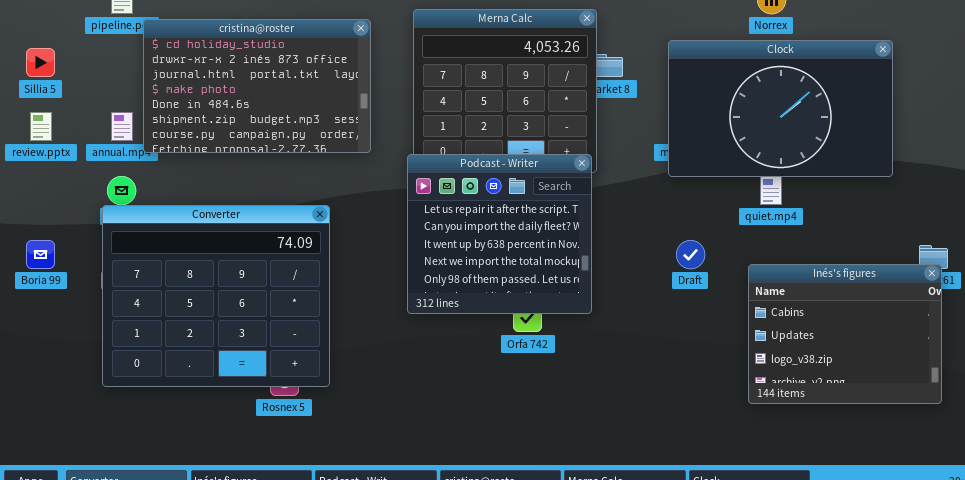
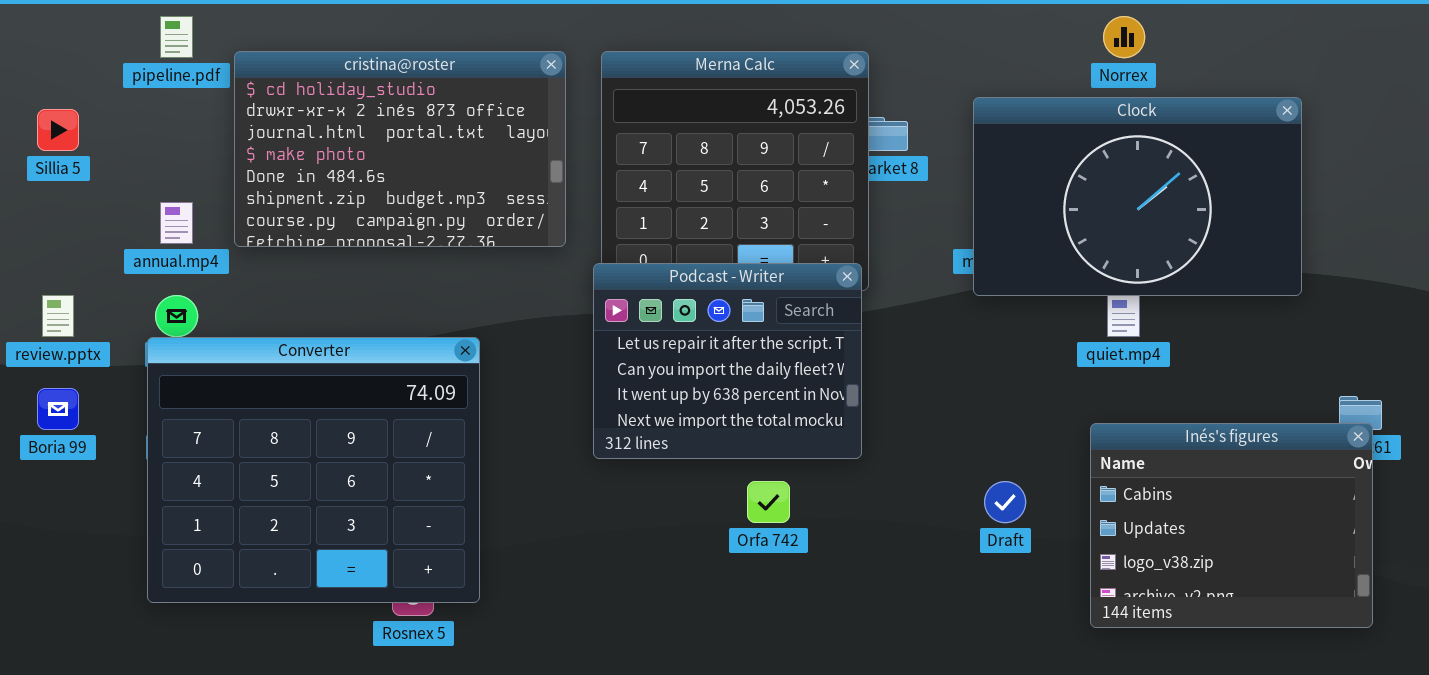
cristina@roster: [143,19,371,153] -> [234,51,566,247], moved
review.pptx: [30,112,52,141] -> [42,295,74,337], moved
Podcast - Writer: [407,154,592,314] -> [593,263,862,459], resized
Draft: [676,240,705,269] -> [984,481,1026,523], moved

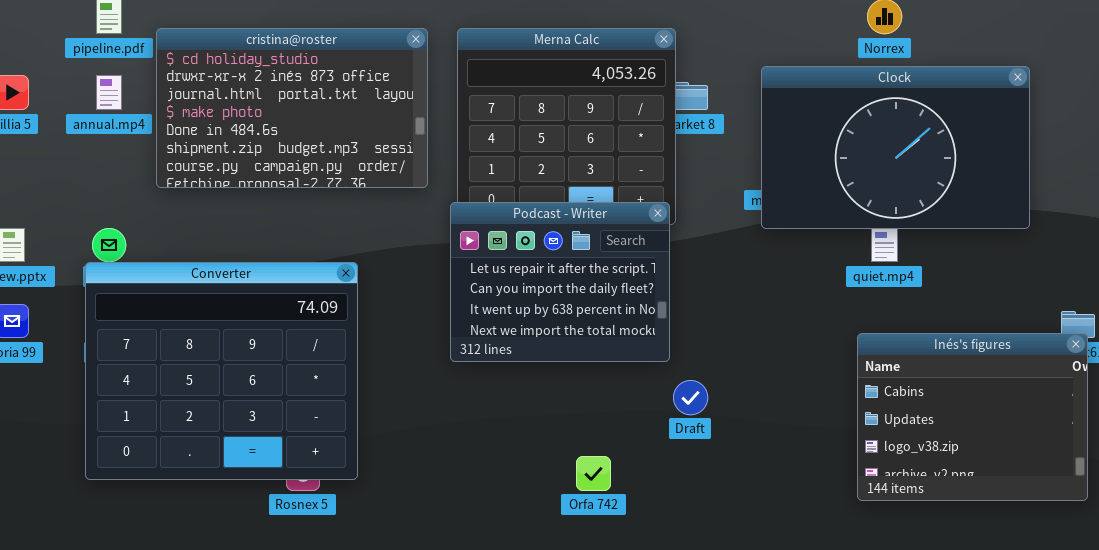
annual.mp4: [160,202,193,244] -> [96,75,122,110], moved
Orfa 742: [747,481,790,523] -> [576,456,611,491], moved
Draft: [984,481,1026,523] -> [673,380,708,415], moved

